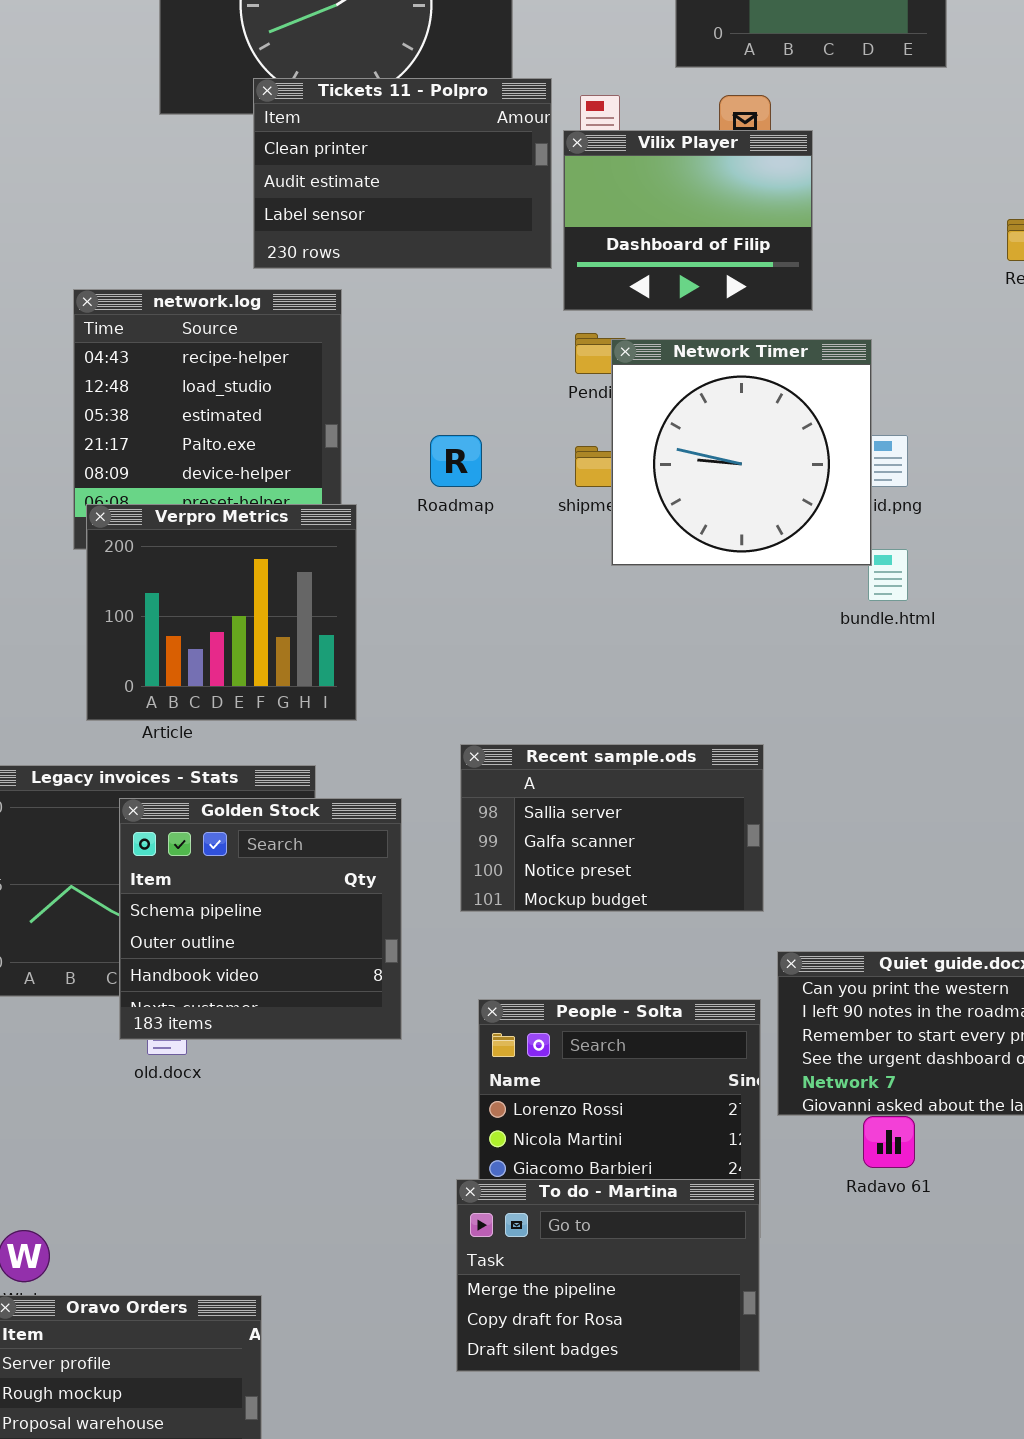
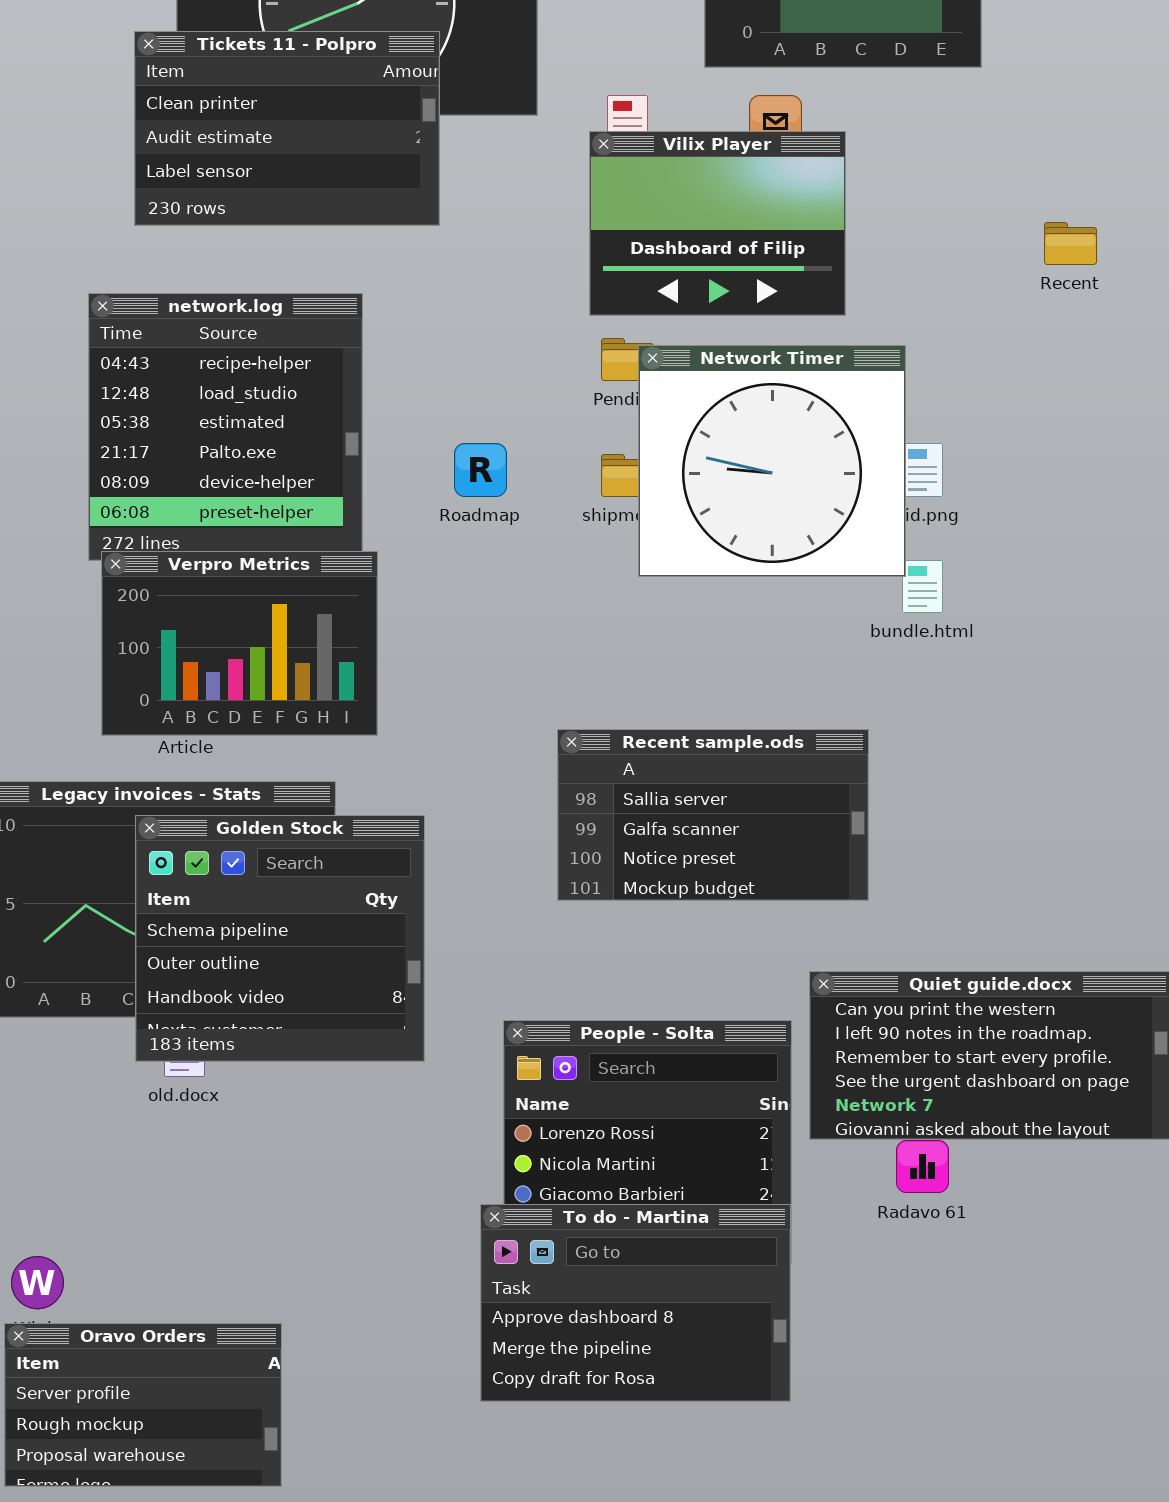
Tickets 11 - Polpro: [253,78,552,269] -> [134,31,440,226], moved
Verpro Metrics: [86,504,357,721] -> [101,551,378,736], resized
Recent sample.ods: [460,744,764,912] -> [557,729,869,901], moved
To do - Martina: [456,1179,760,1372] -> [480,1204,791,1402], scrolled up 1 row

